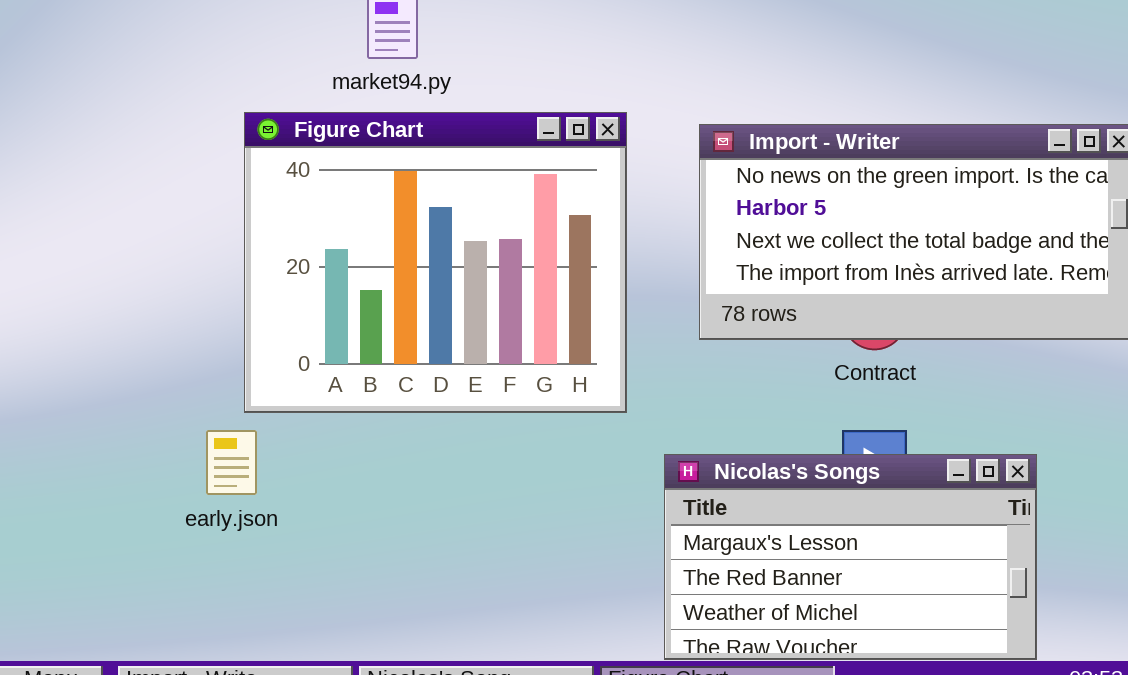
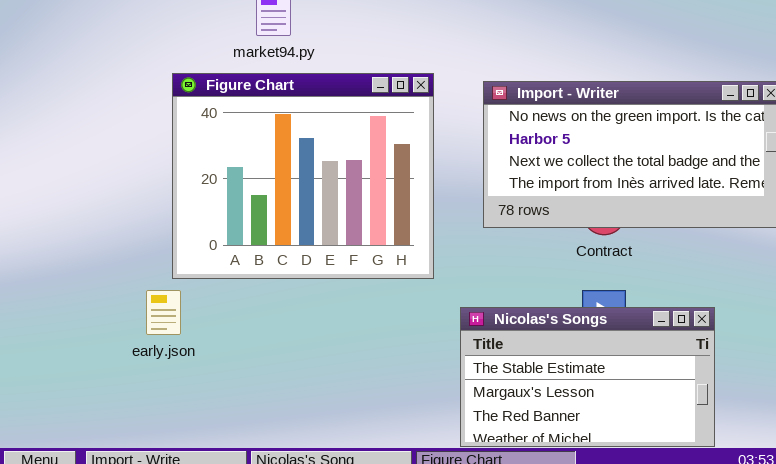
Nicolas's Songs: [664,454,1037,660] -> [460,307,715,447], scrolled up 1 row

